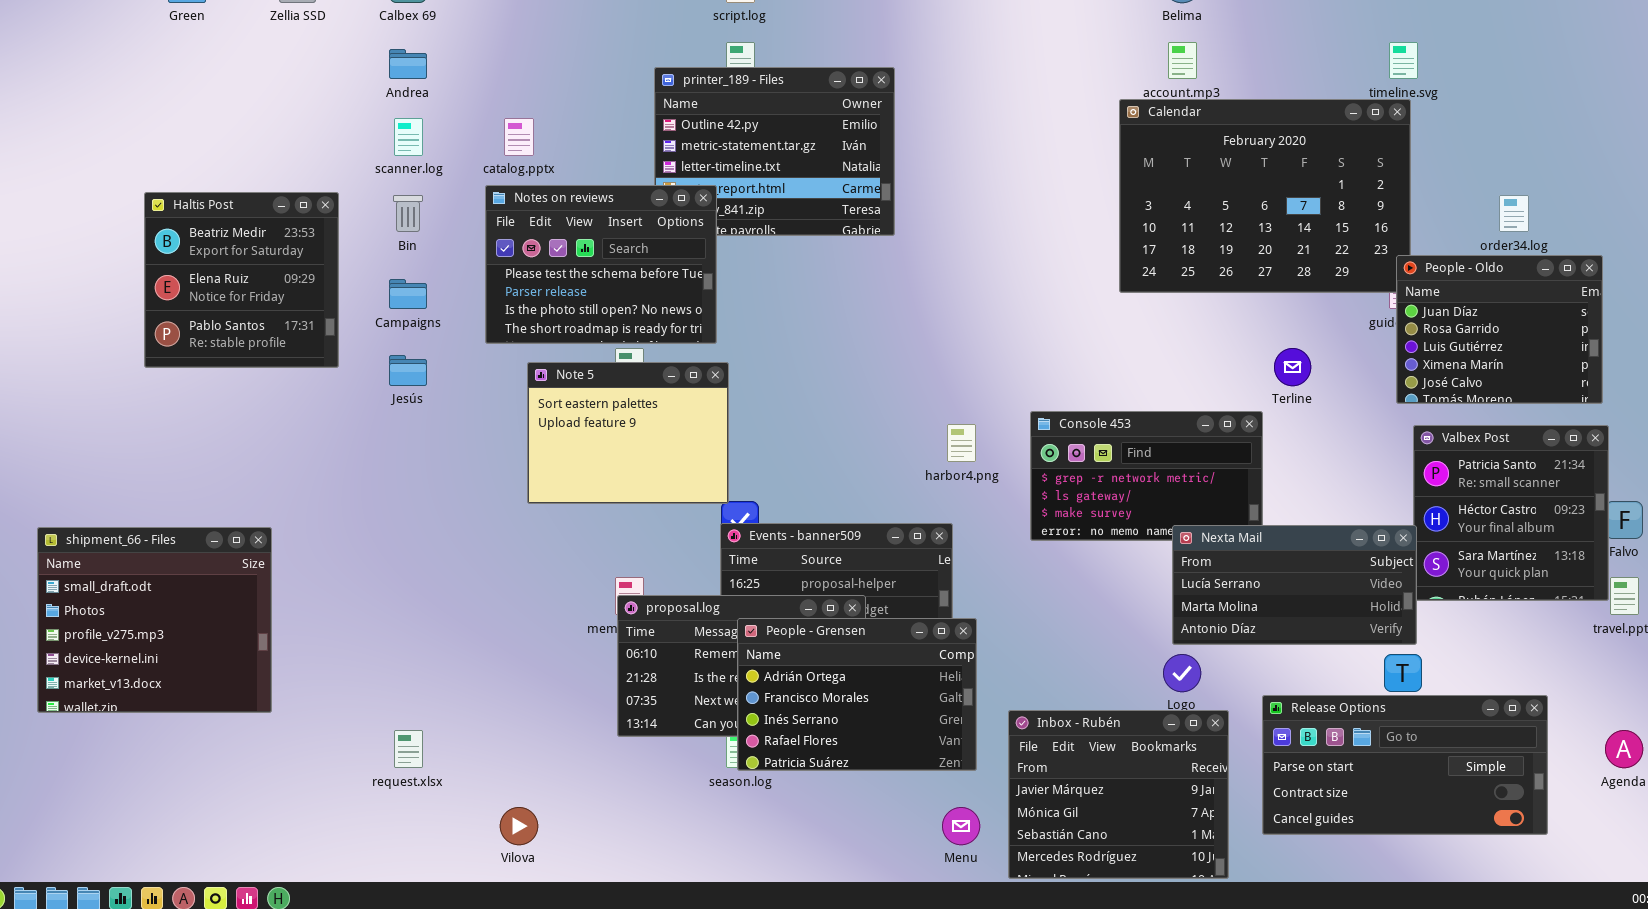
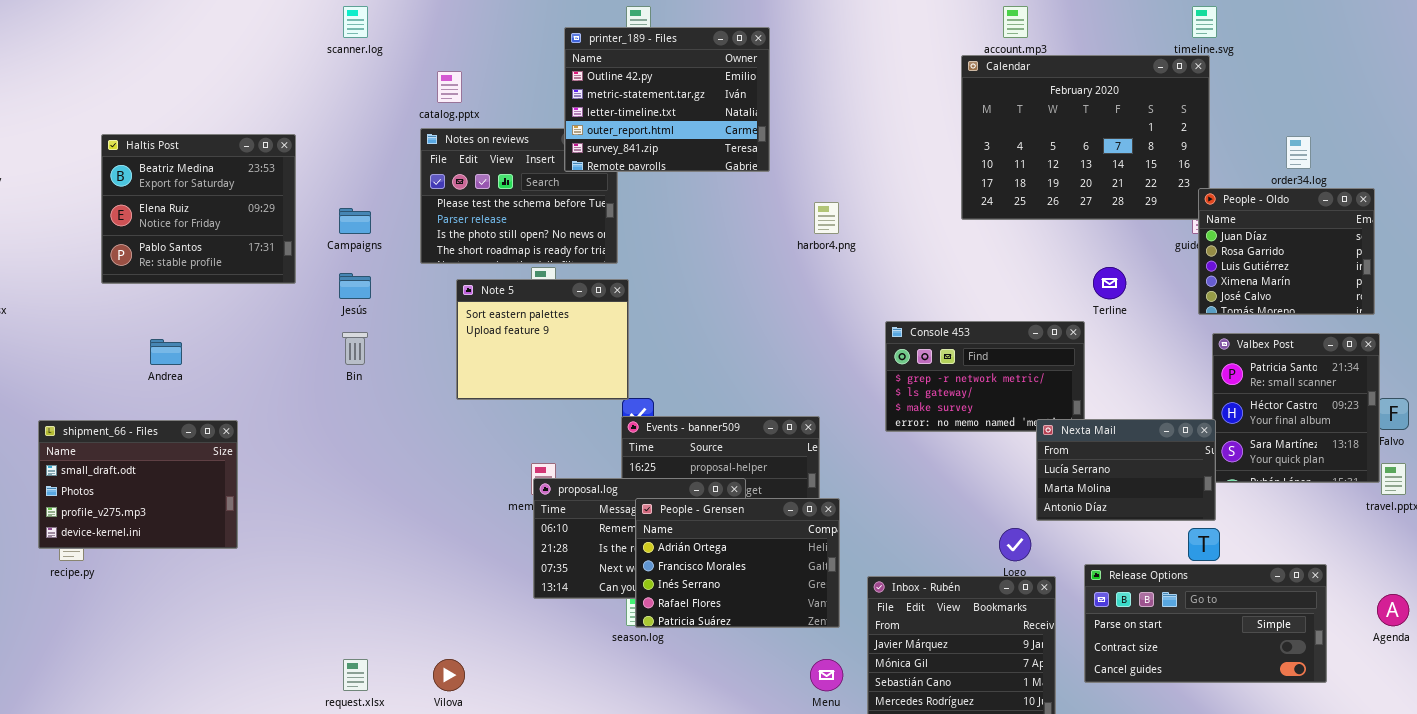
Andrea: [389,49,427,79] -> [150,339,182,365], moved
printer_189 - Files: [654,67,895,236] -> [564,27,770,172], raised
scanner.log: [394,118,423,156] -> [343,6,368,38], moved
Haltis Post: [144,192,339,368] -> [101,134,296,284], resized
Bin: [393,195,423,232] -> [342,332,368,365], moved
harbor4.png: [947,424,976,462] -> [814,202,839,234], moved
Nexta Mail: [1172,525,1417,645] -> [1036,419,1216,521], resized
shipment_66 - Files: [37,527,272,713] -> [38,420,238,549], resized
request.xlsx: [394,730,423,768] -> [343,659,368,691], moved

